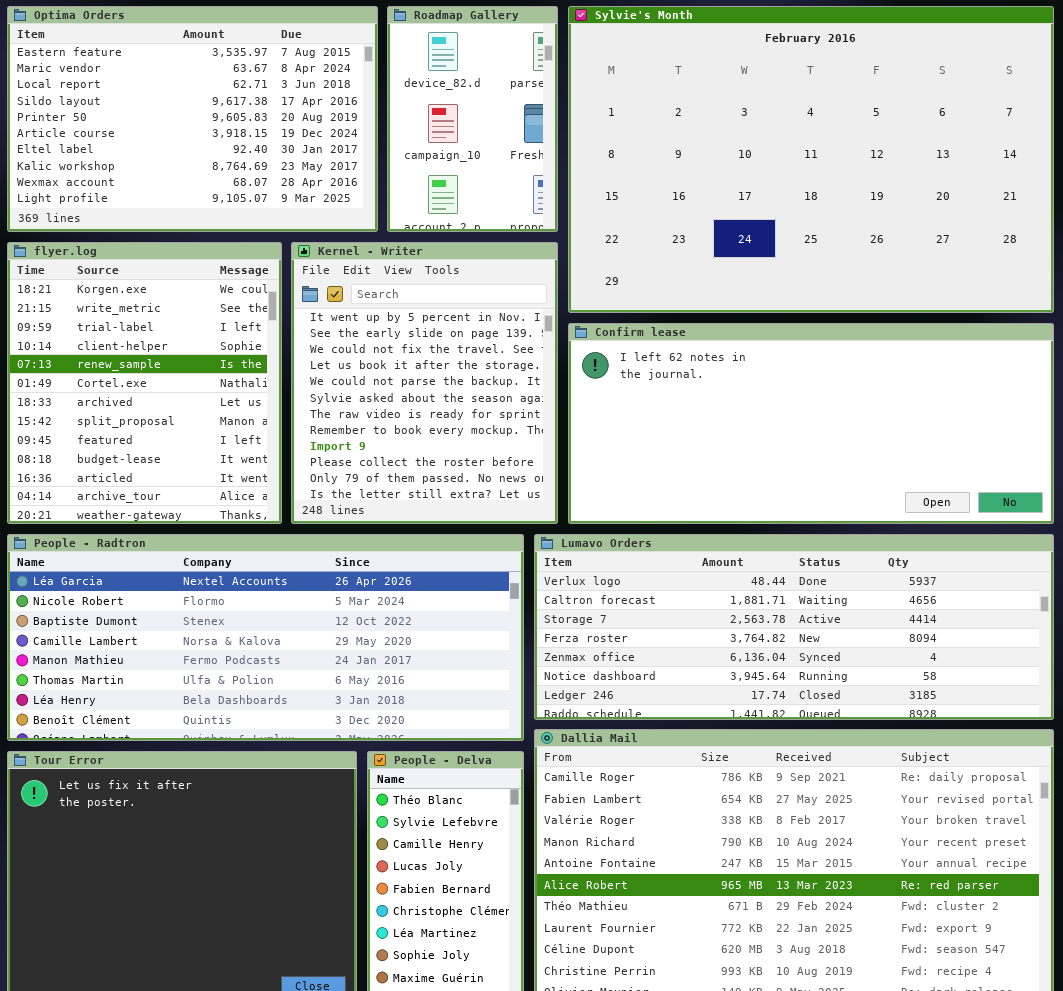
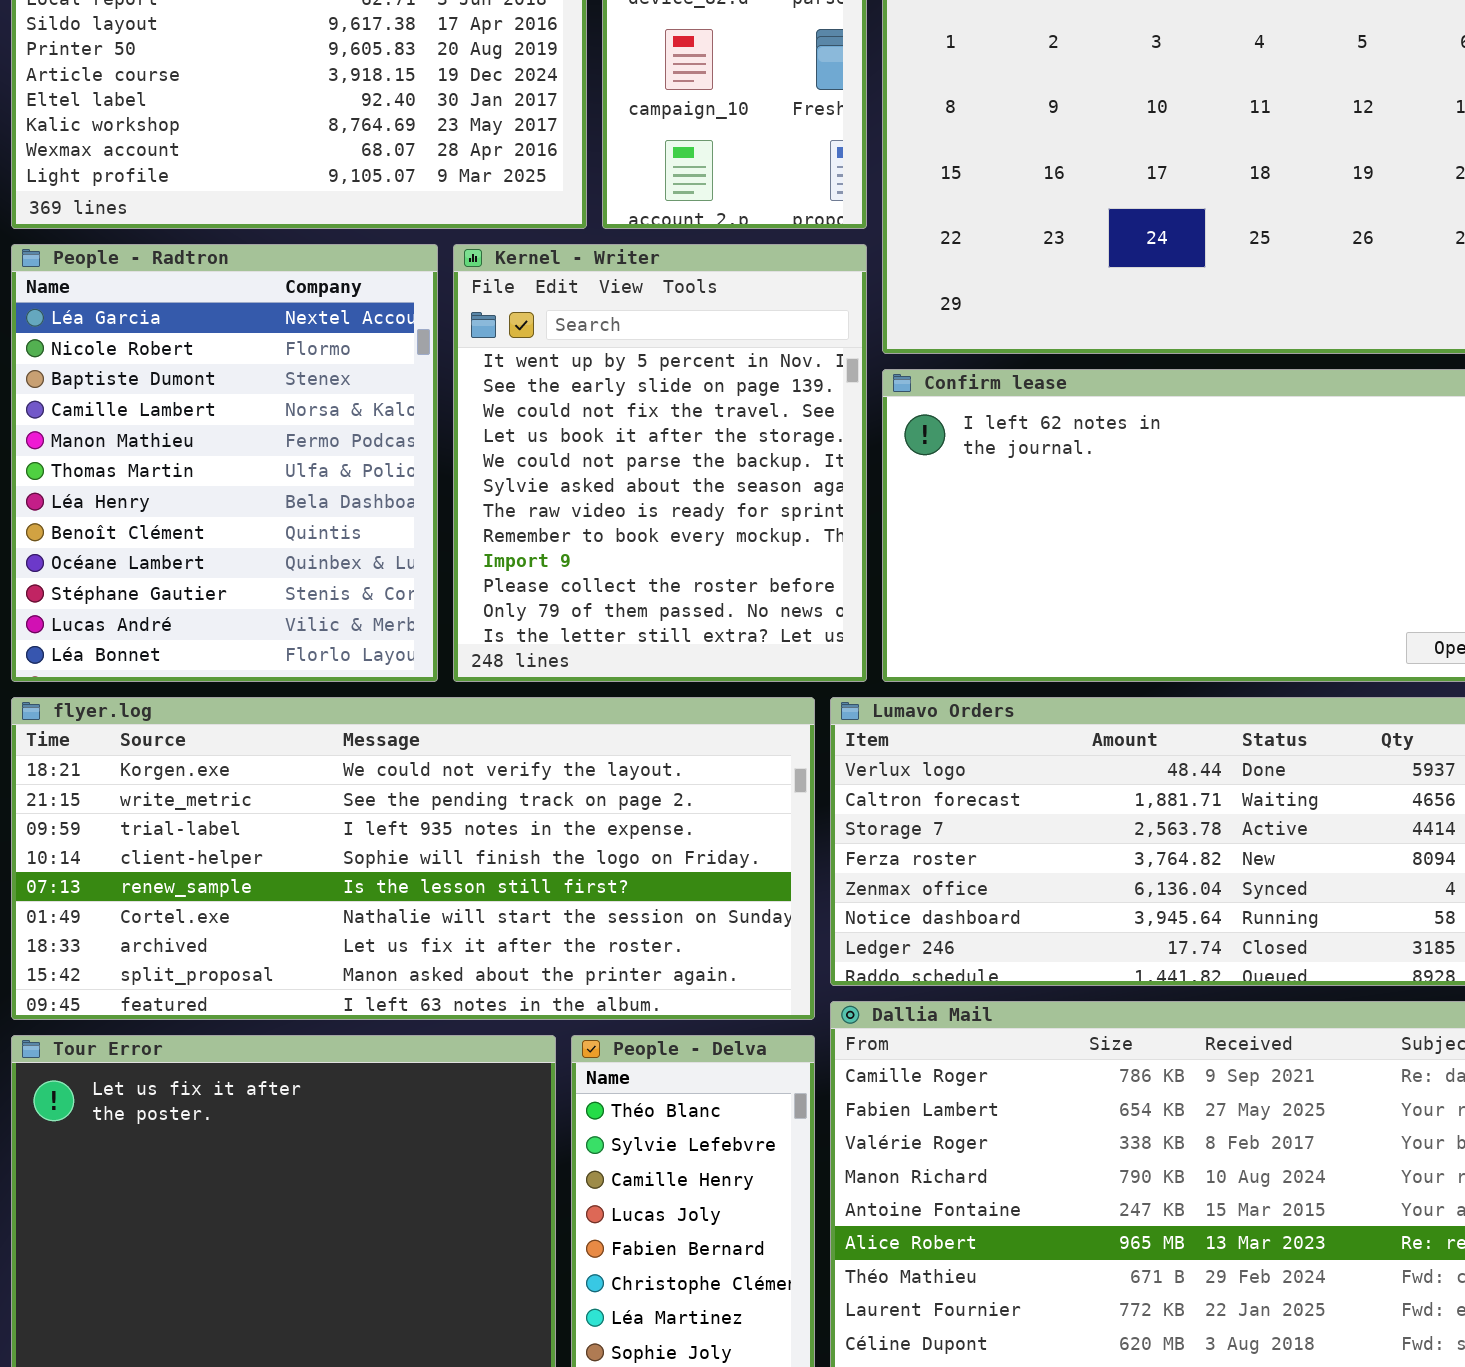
flyer.log: [7,242,282,524] -> [11,697,815,1020], moved, resized
People - Radtron: [7,534,524,741] -> [11,244,438,682], moved, resized

